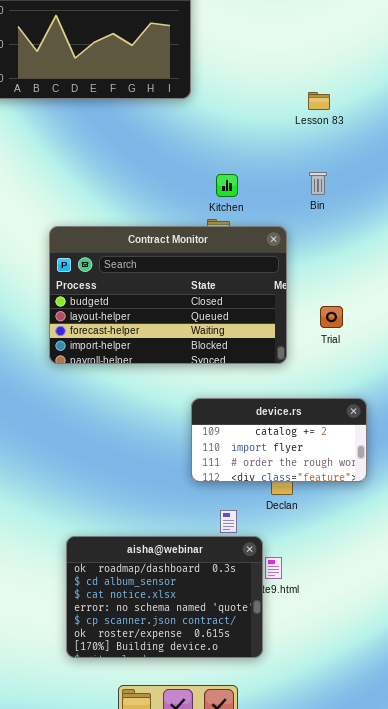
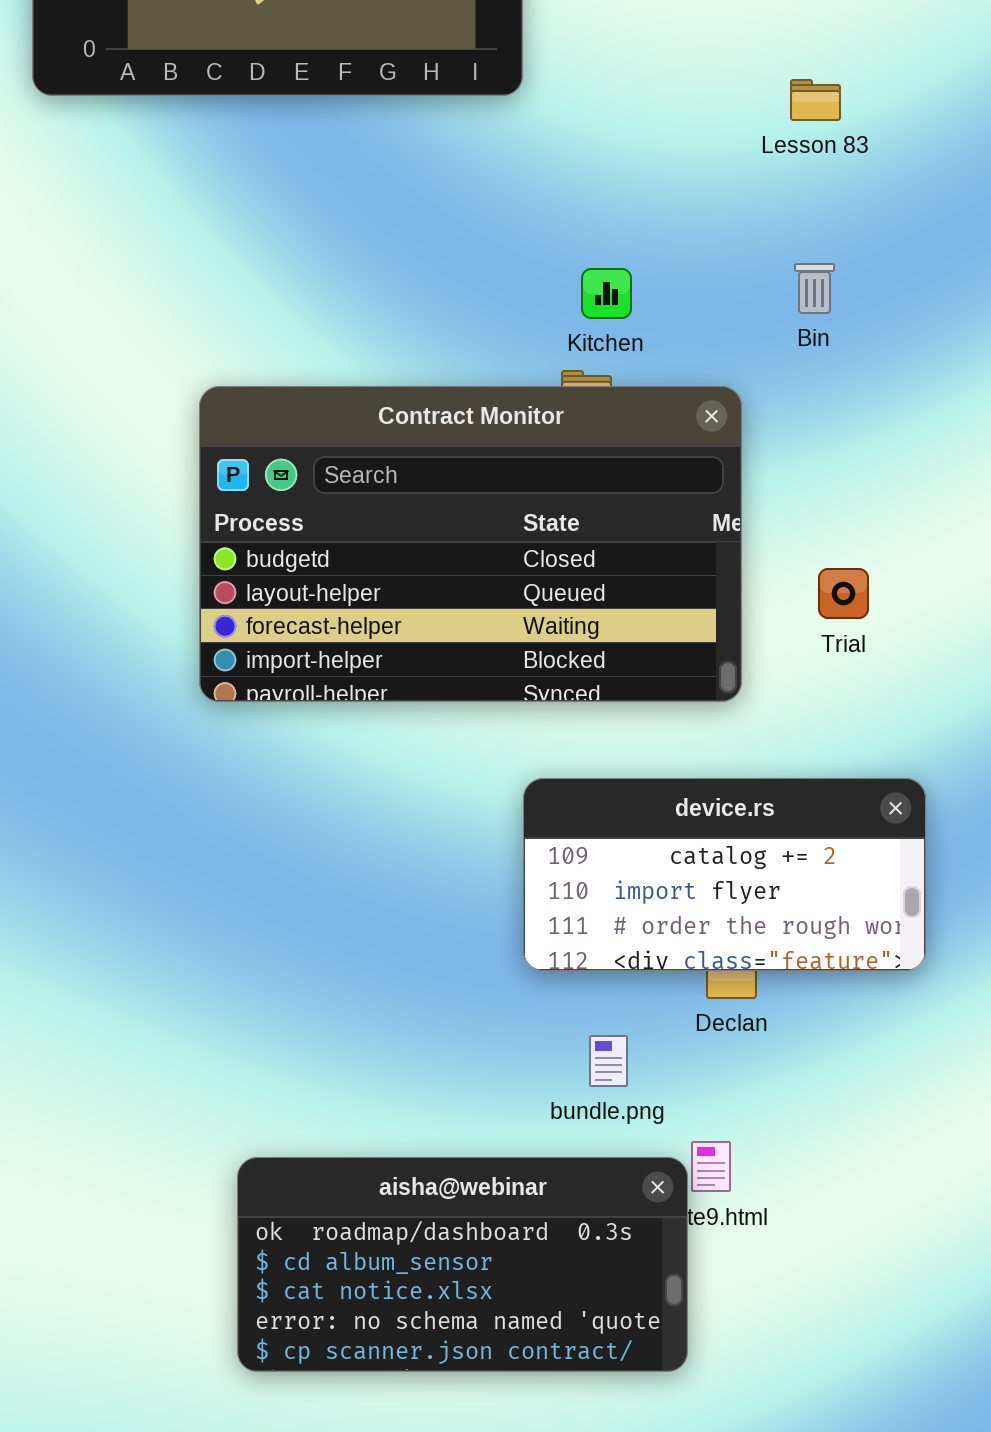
aisha@webinar: [66,536,263,658] -> [237,1157,688,1372], resized

